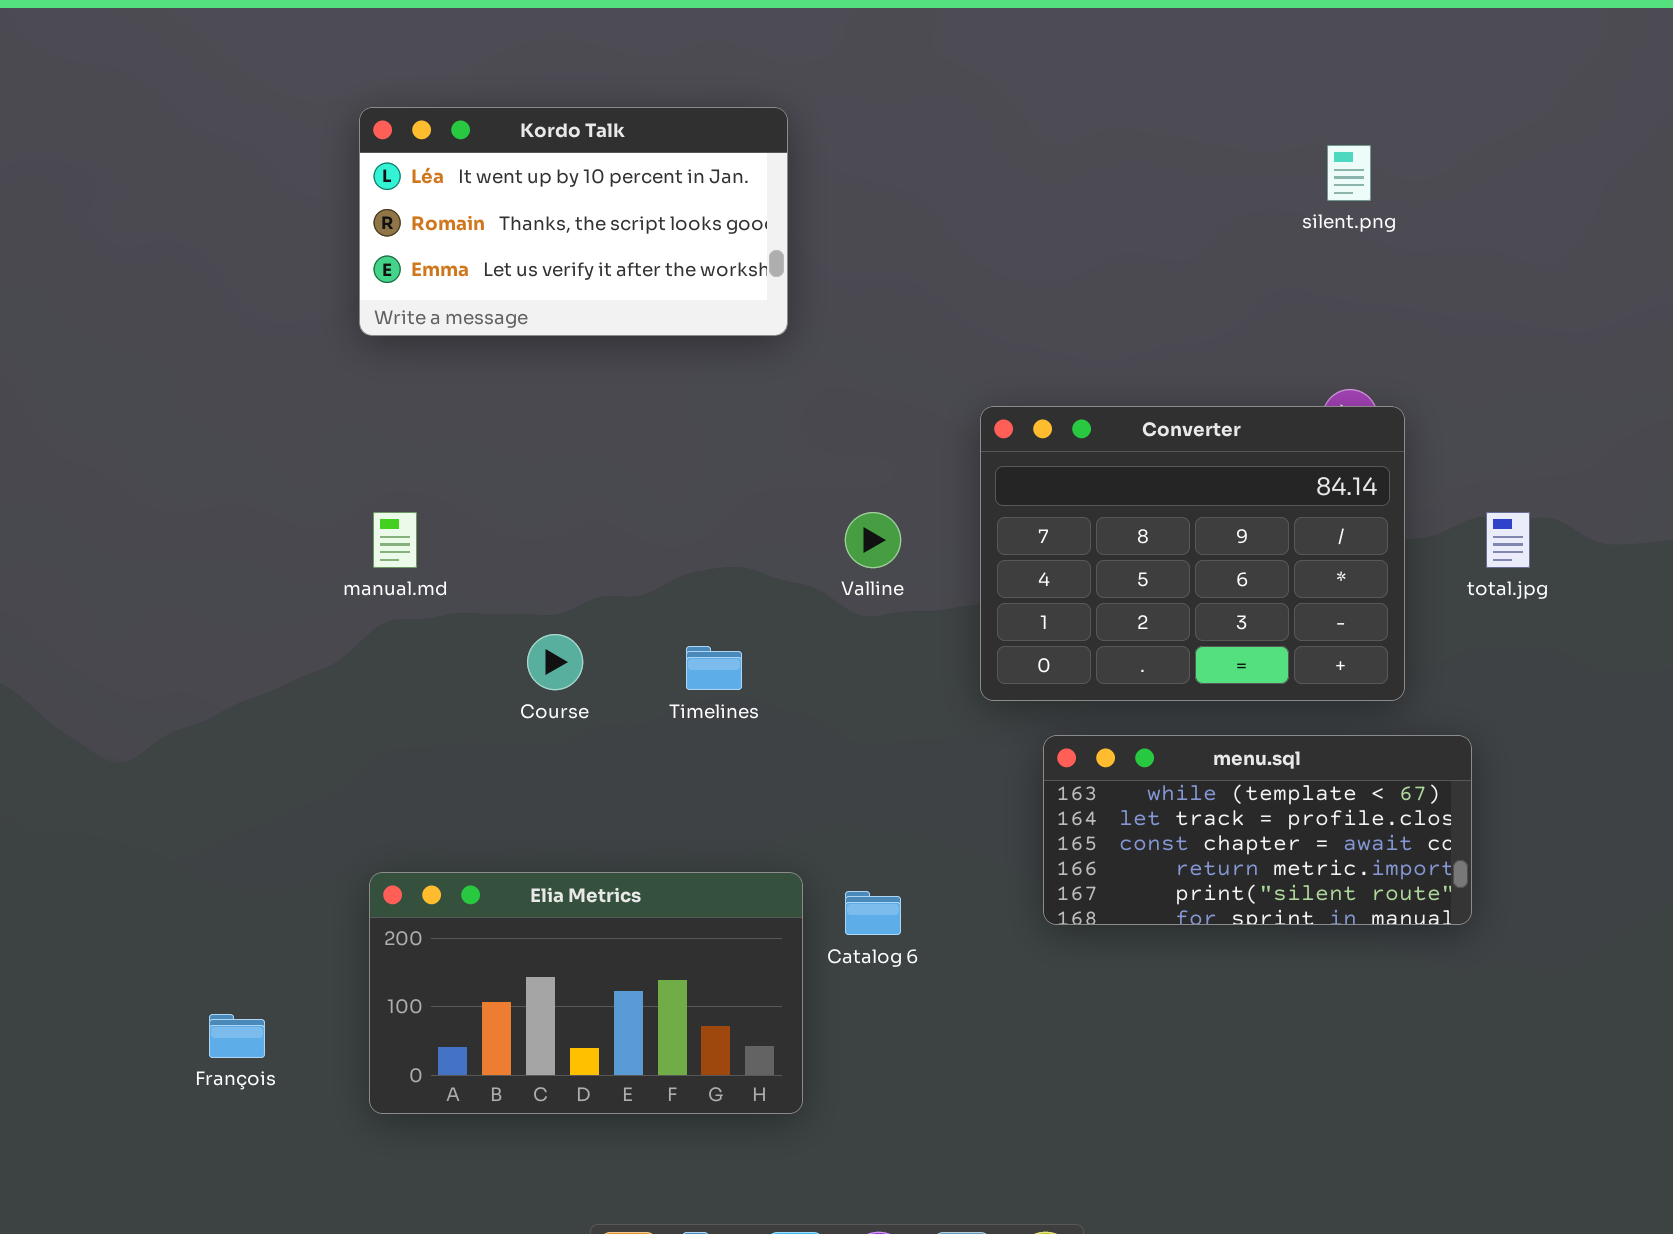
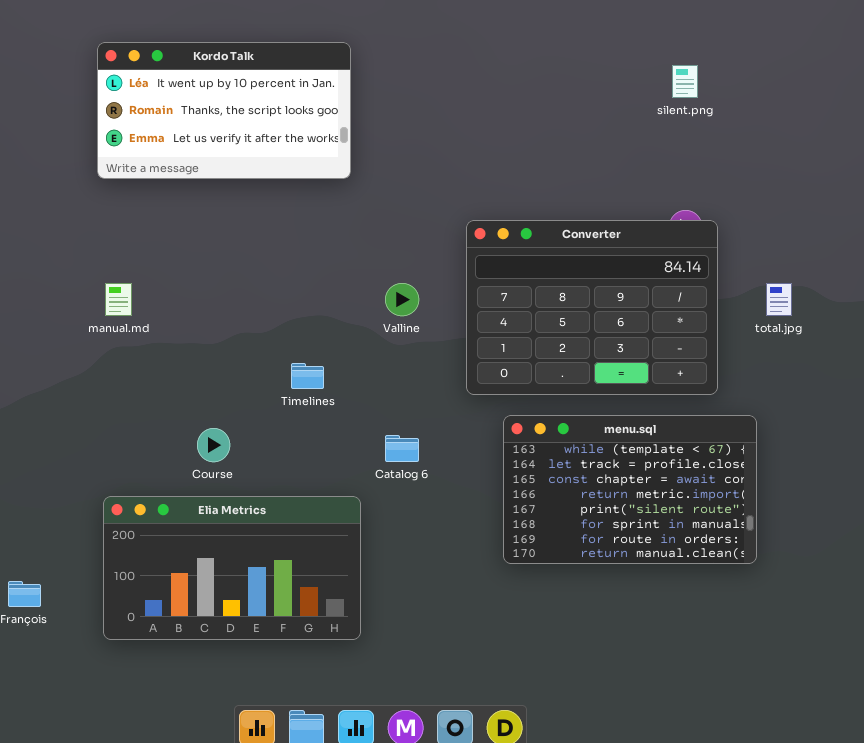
Course: [527,634,583,690] -> [197,428,230,462], moved
menu.sql: [1043,735,1472,925] -> [503,415,757,564], resized
Catalog 6: [845,891,901,935] -> [385,435,419,462], moved

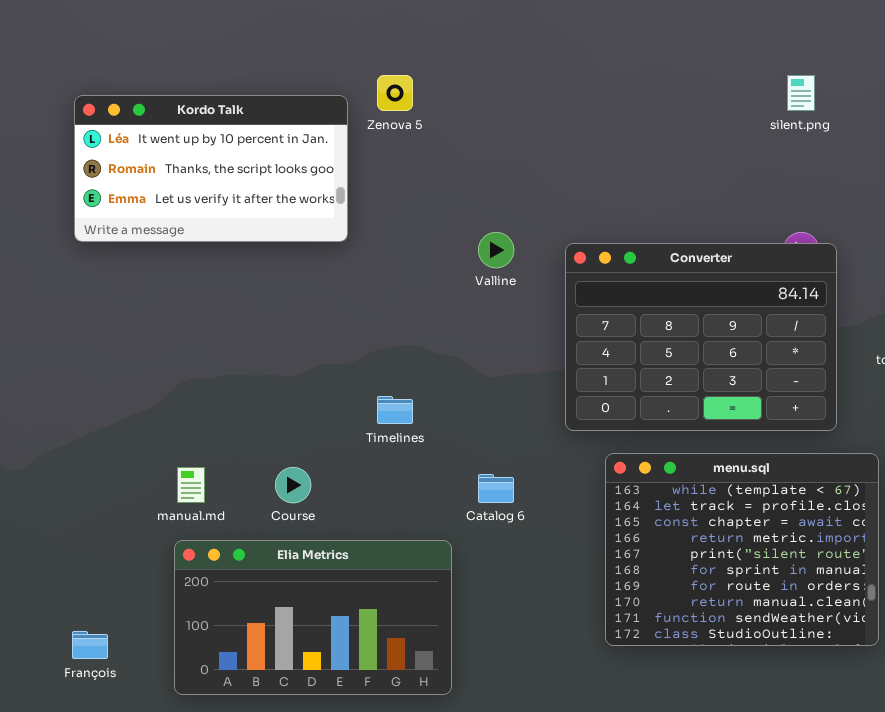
Kordo Talk: [97,42,351,179] -> [74,95,348,242], moved
manual.md: [105,283,132,316] -> [177,467,205,503], moved
Valline: [385,283,419,316] -> [478,232,514,268], moved
menu.sql: [503,415,757,564] -> [605,453,879,646], resized

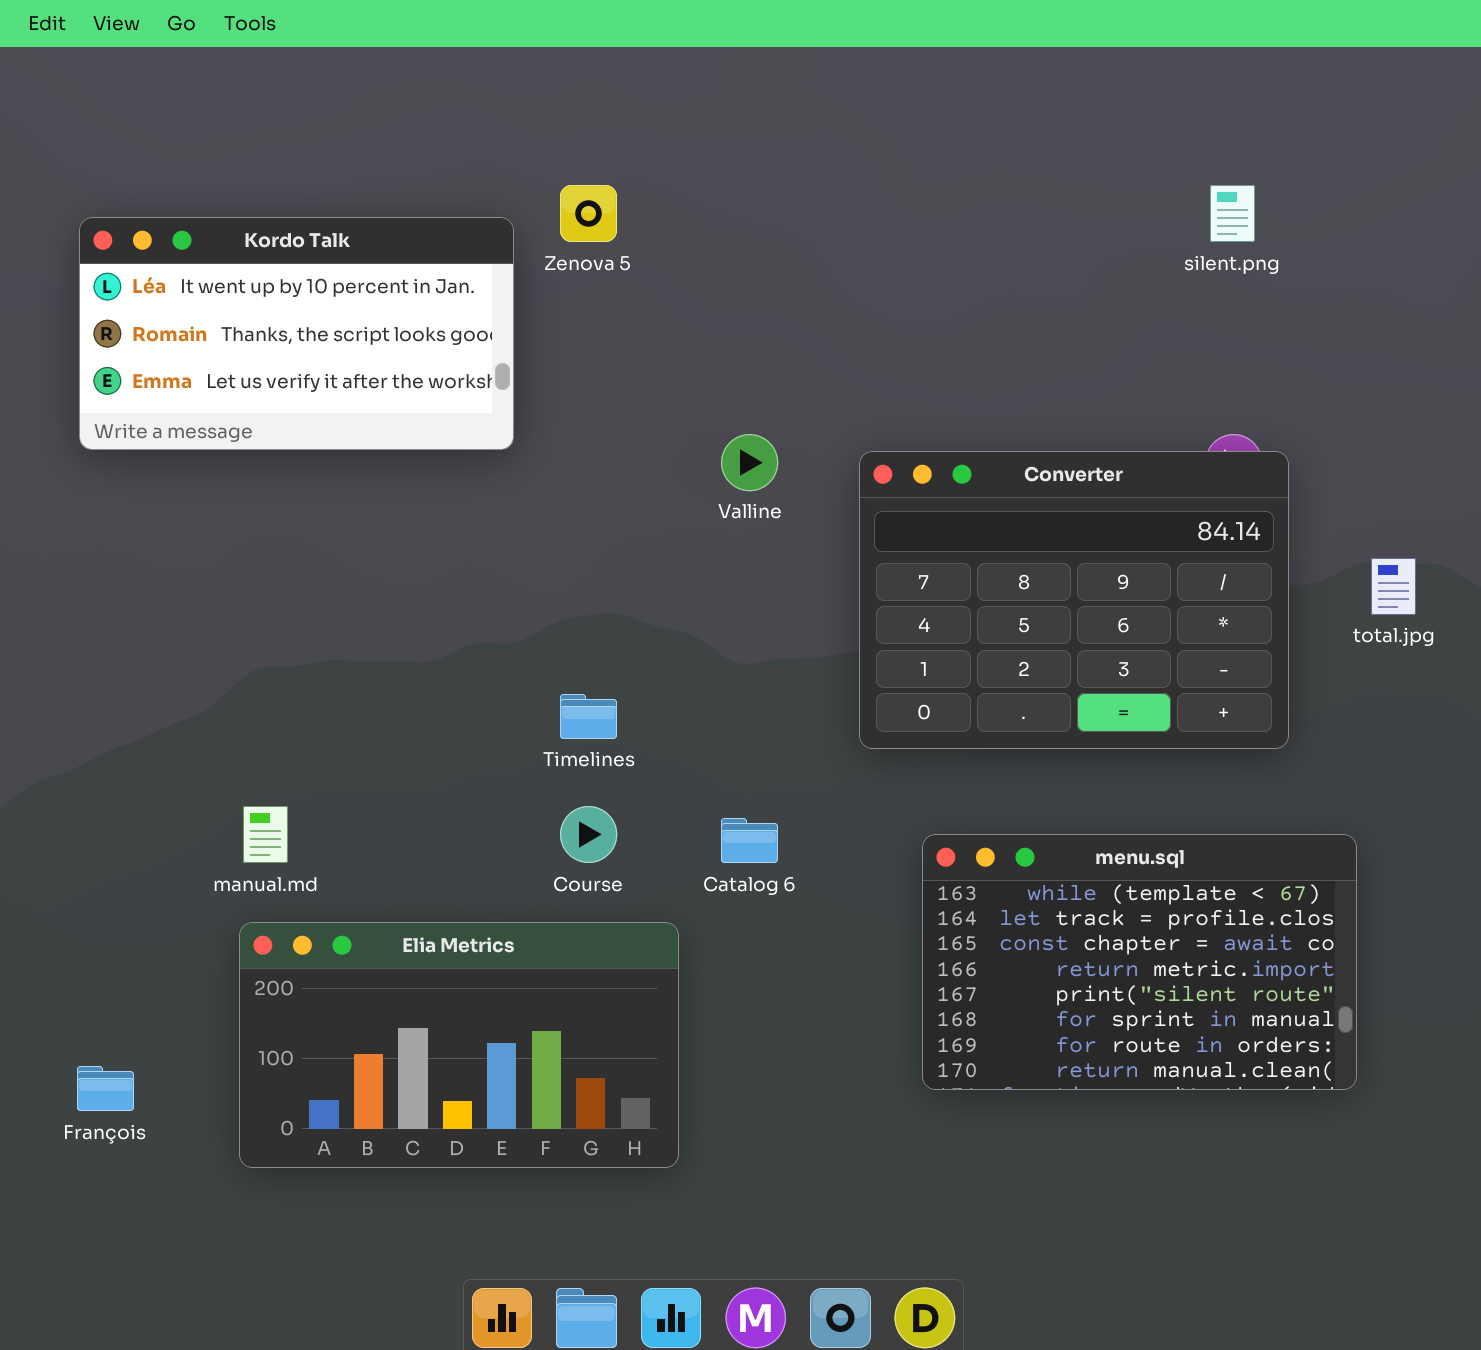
menu.sql: [605,453,879,646] -> [922,834,1357,1090], resized
Course: [275,467,311,503] -> [560,806,617,863], moved

